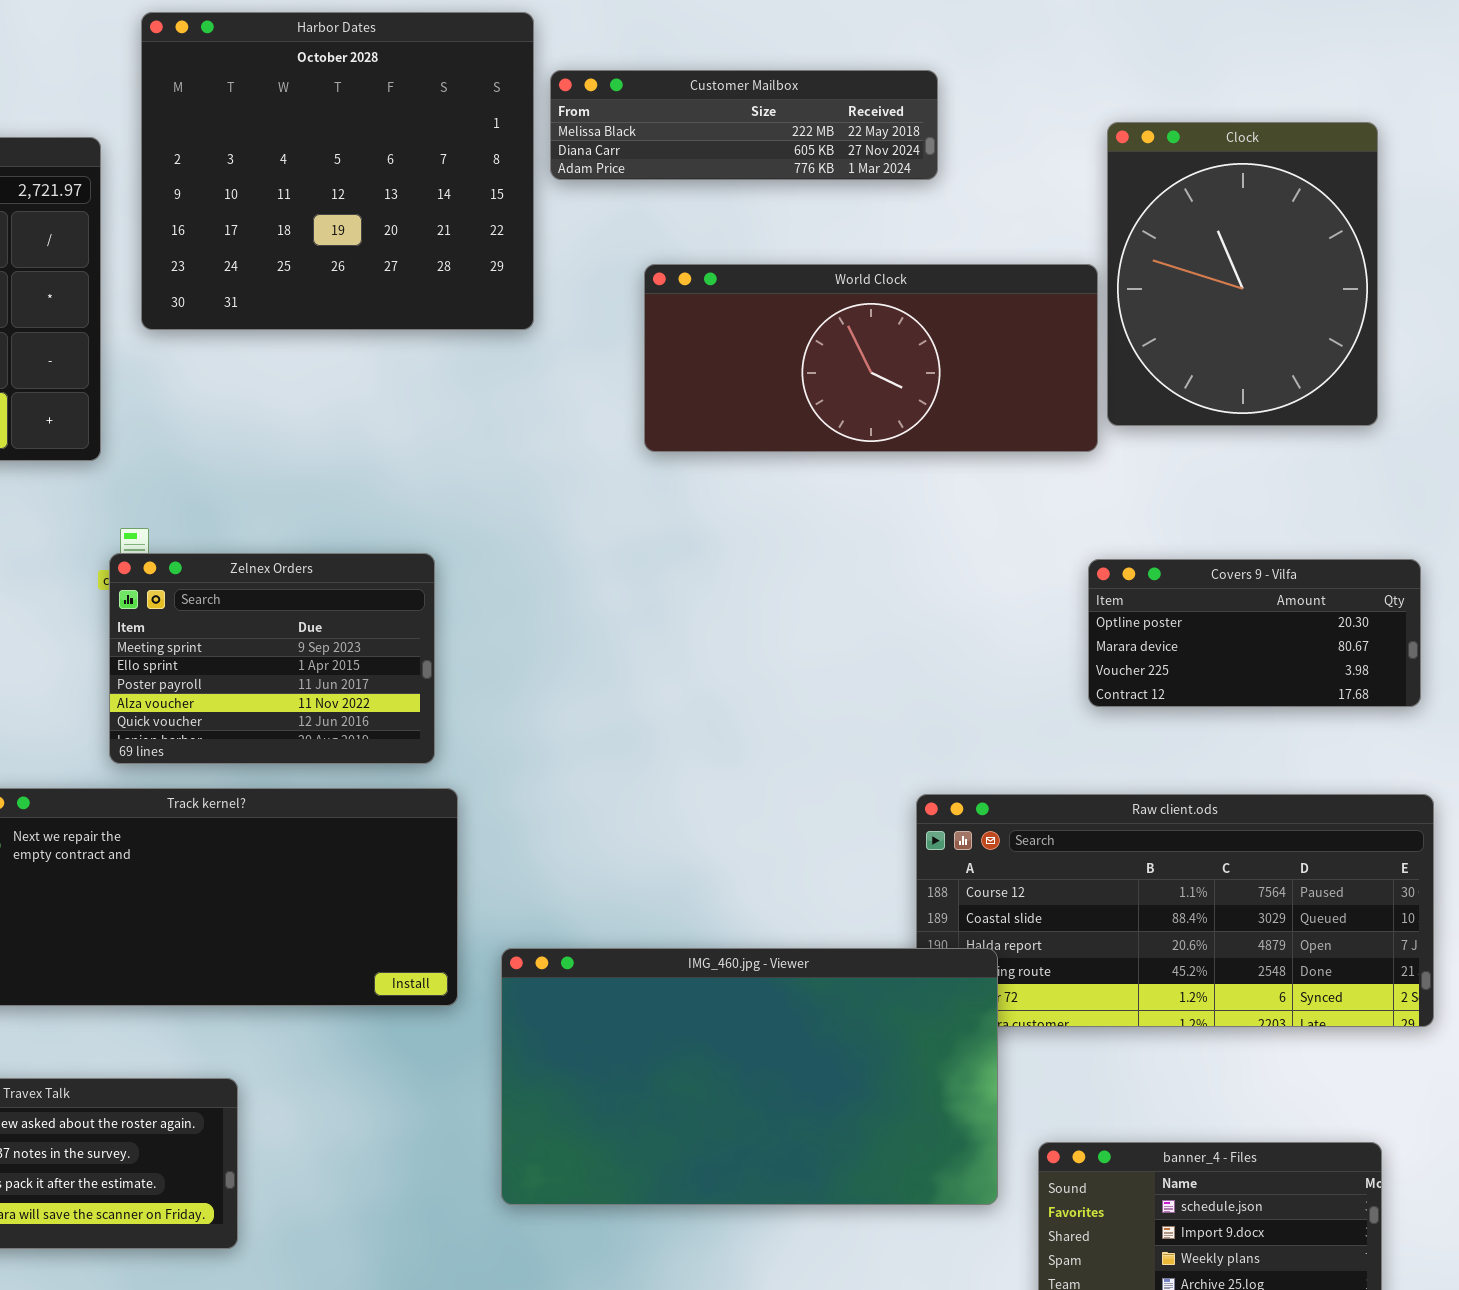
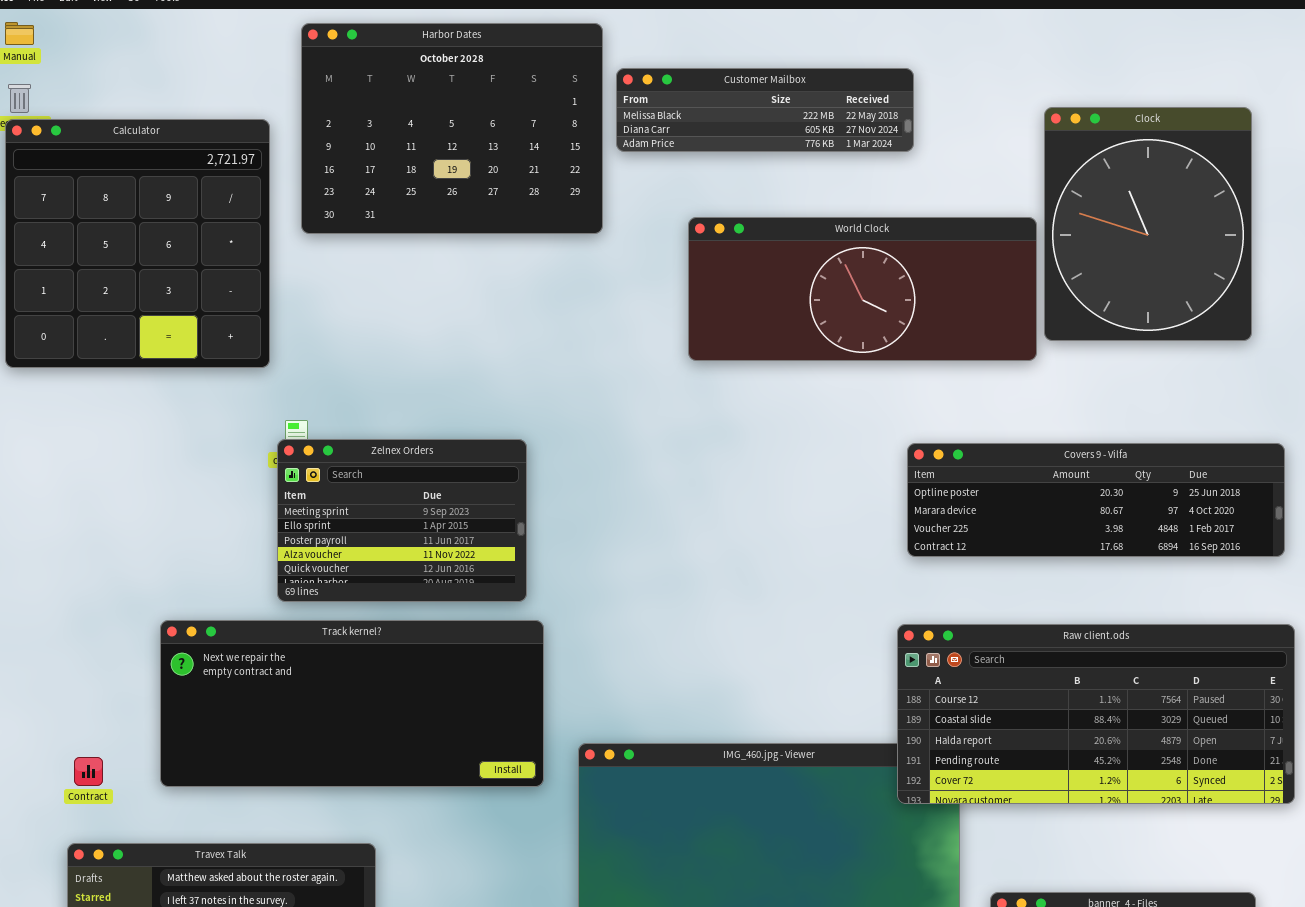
Harbor Dates: [141,12,534,330] -> [301,23,603,234], resized
Covers 9 - Vilfa: [1088,559,1421,707] -> [907,443,1285,557], resized
Raw client.ods: [916,794,1434,1027] -> [897,624,1295,804], raised

